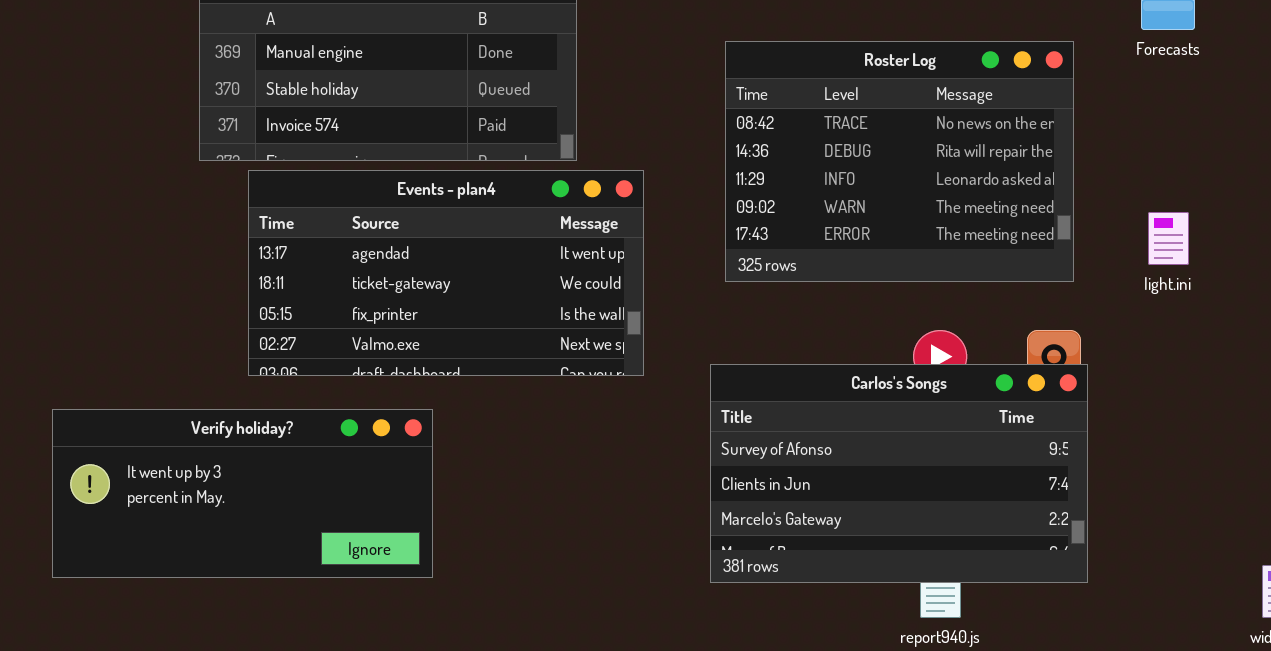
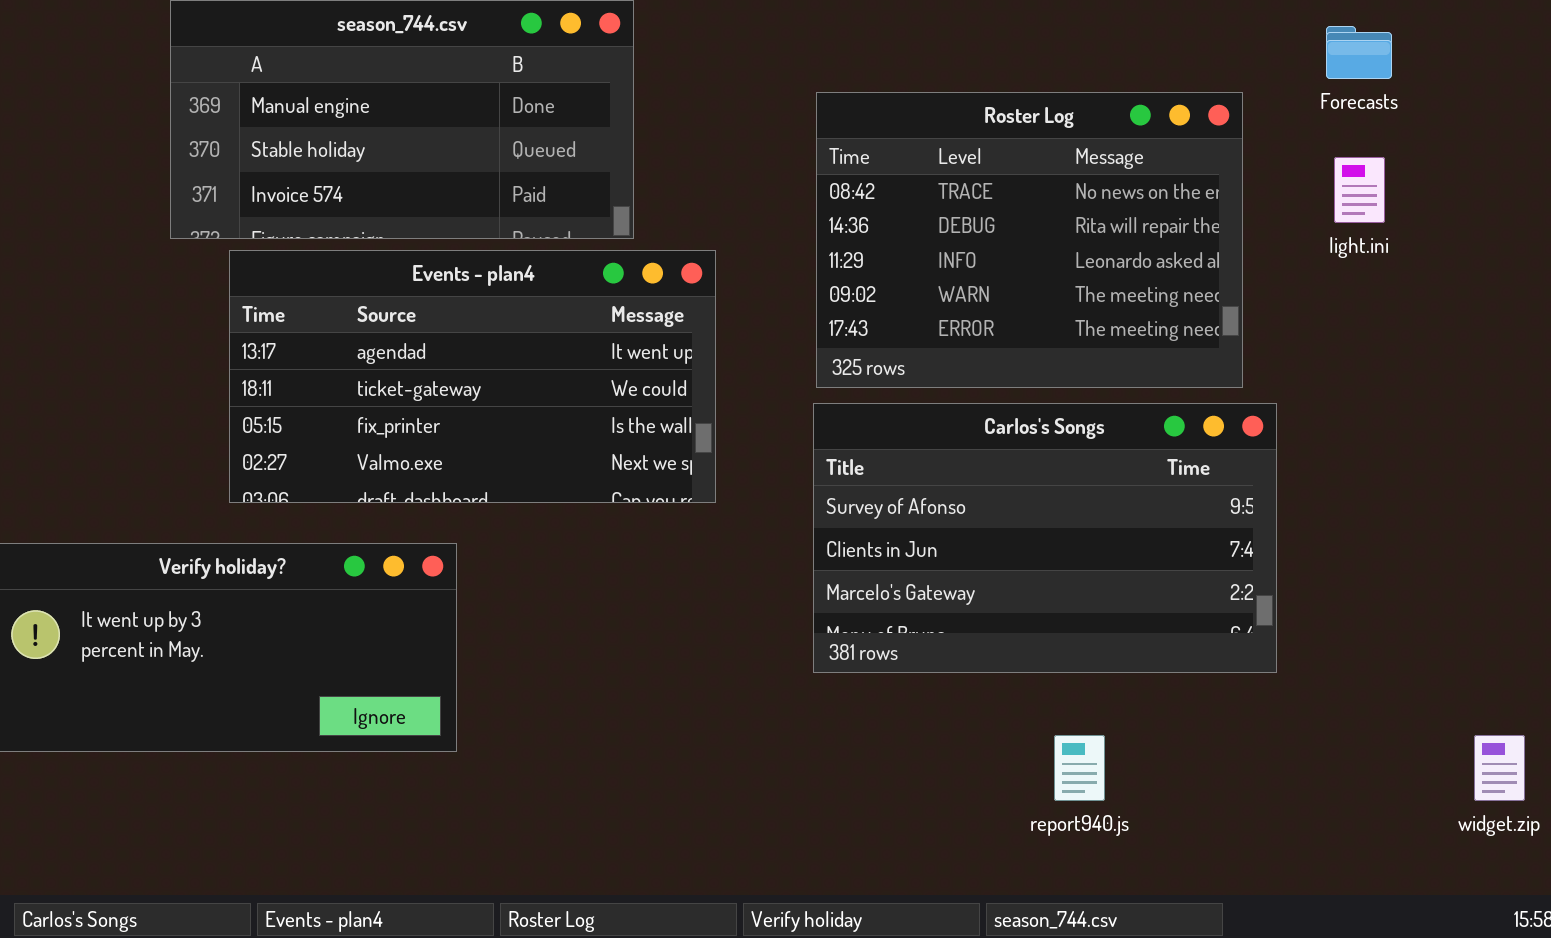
light.ini: [1148,212,1189,265] -> [1334,157,1385,223], moved
Carlos's Songs: [710,364,1088,583] -> [813,403,1277,673], moved

